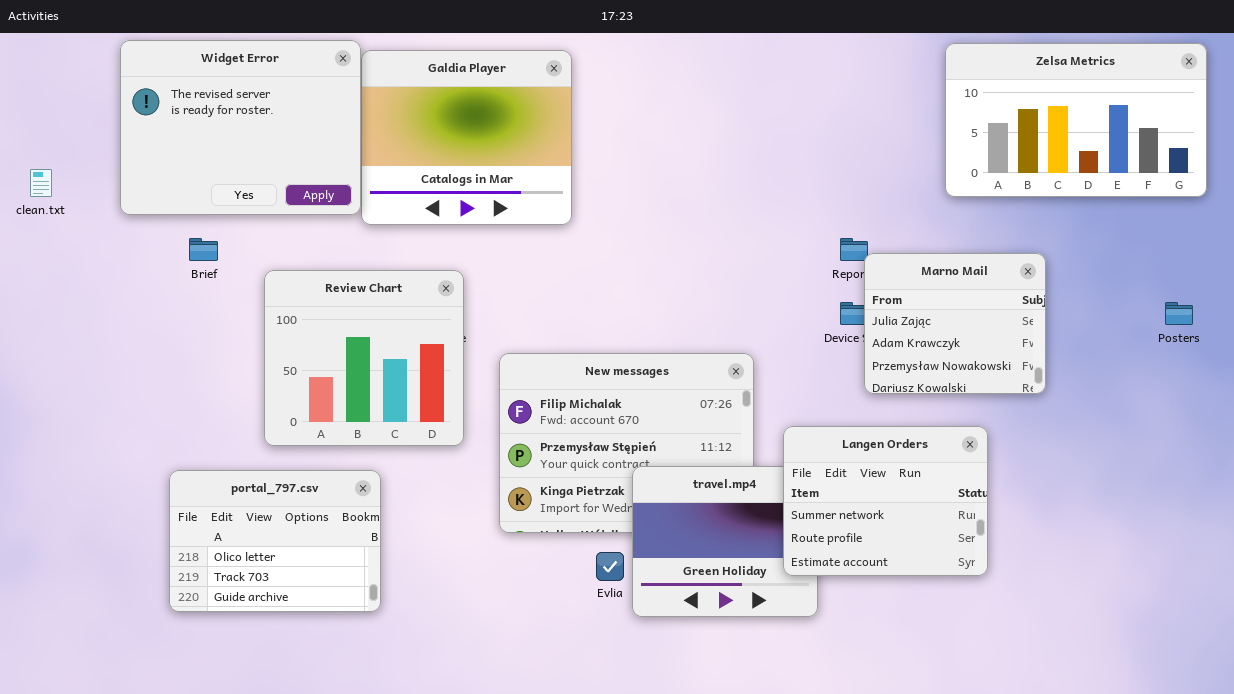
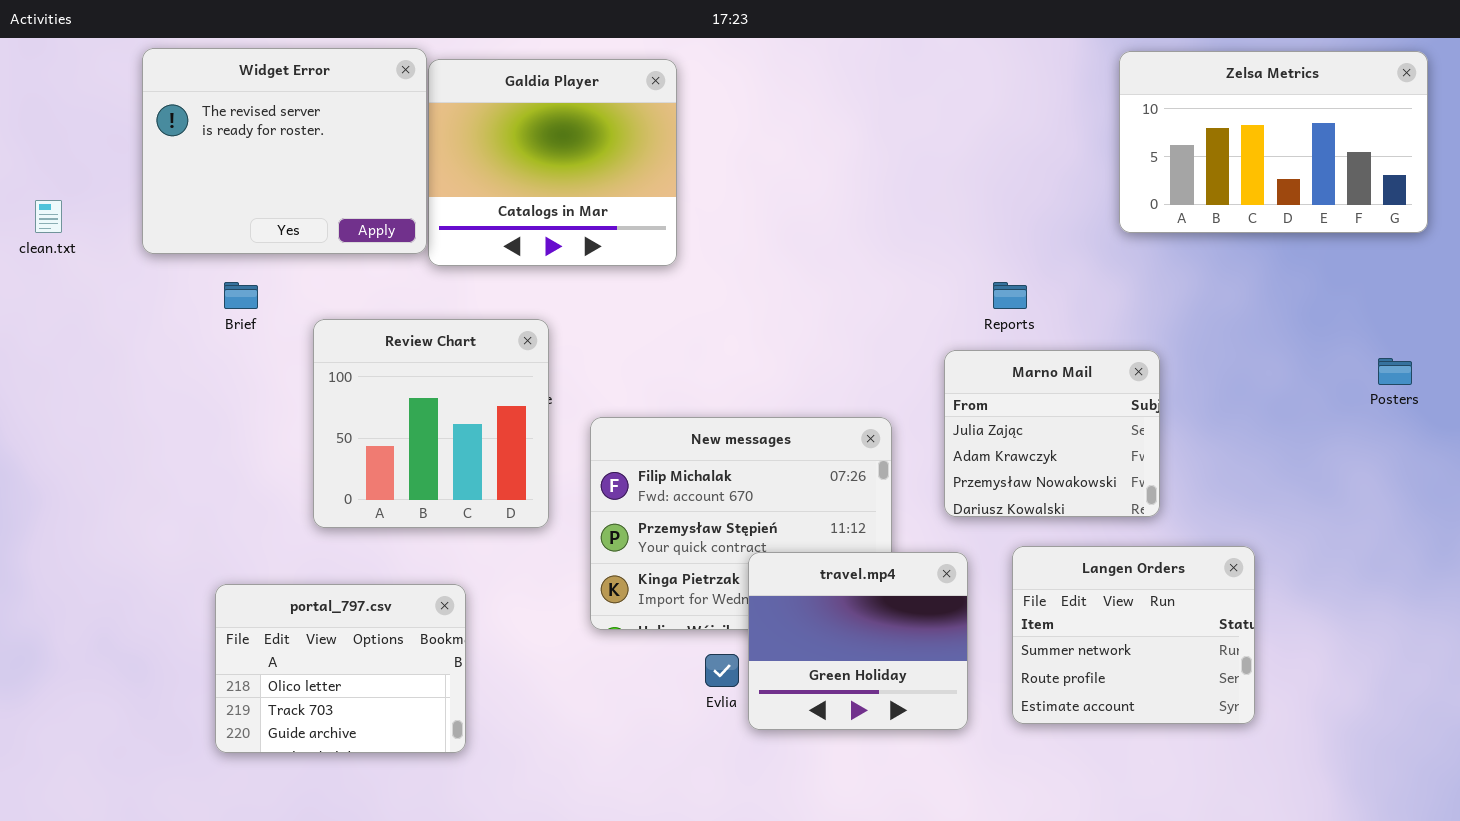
Marno Mail: [864,253,1046,394] -> [944,350,1160,517], moved
Langen Orders: [783,426,988,576] -> [1012,546,1255,724], moved
portal_797.csv: [169,470,381,612] -> [215,584,466,753], moved

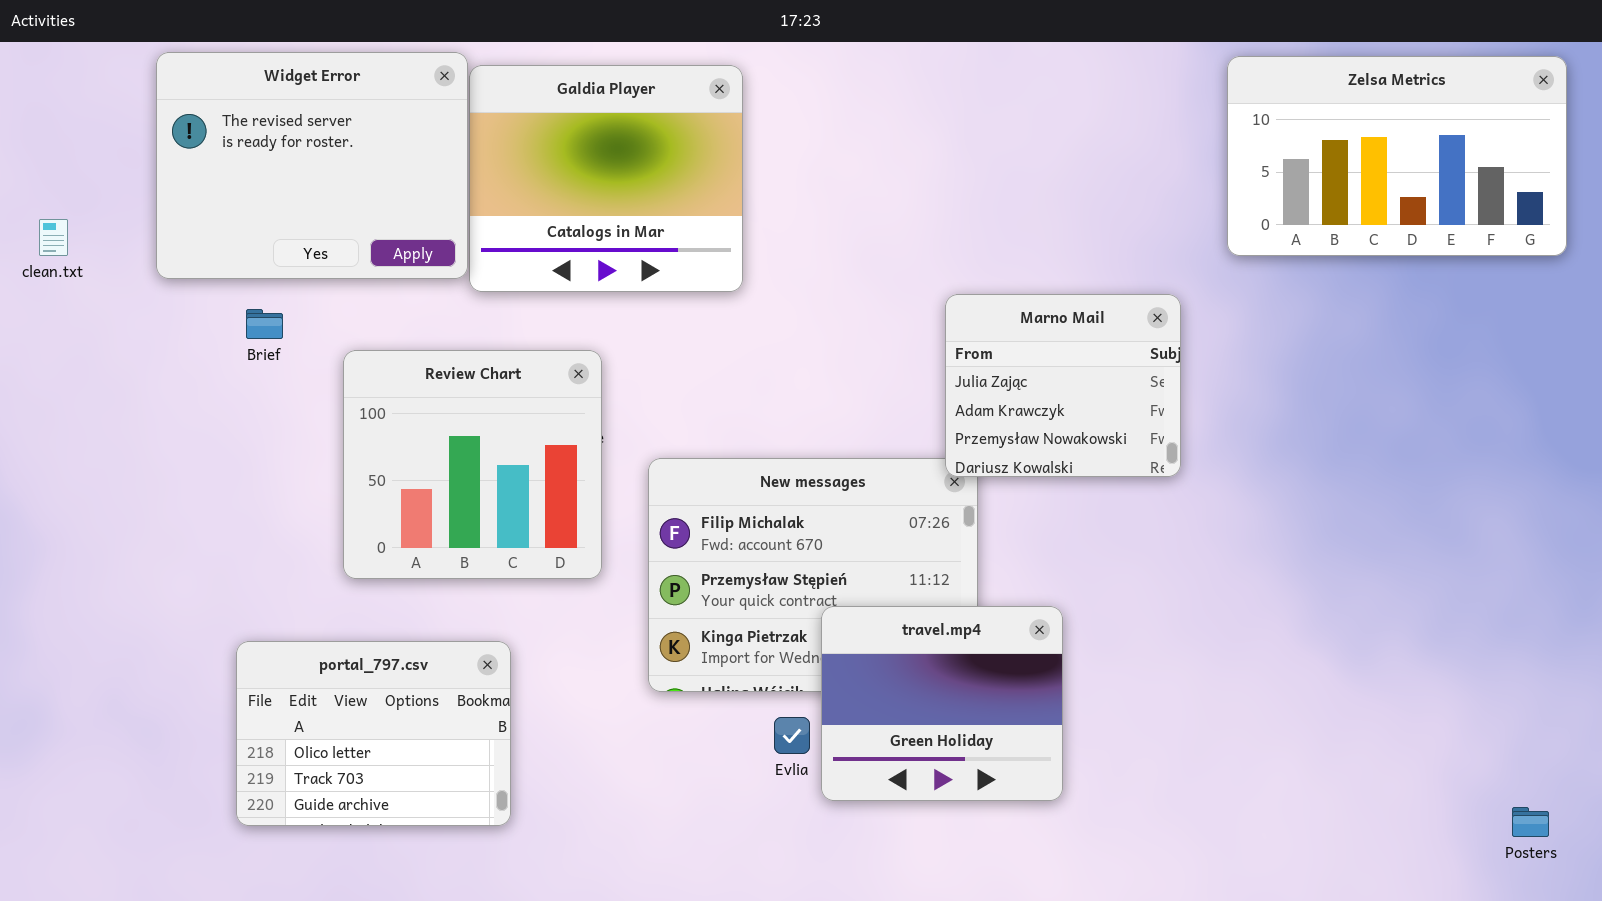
Marno Mail: [944,350,1160,517] -> [945,294,1181,477], moved
Posters: [1378,358,1412,385] -> [1512,807,1549,837], moved
Langen Orders: [1012,546,1255,724] -> none, closed

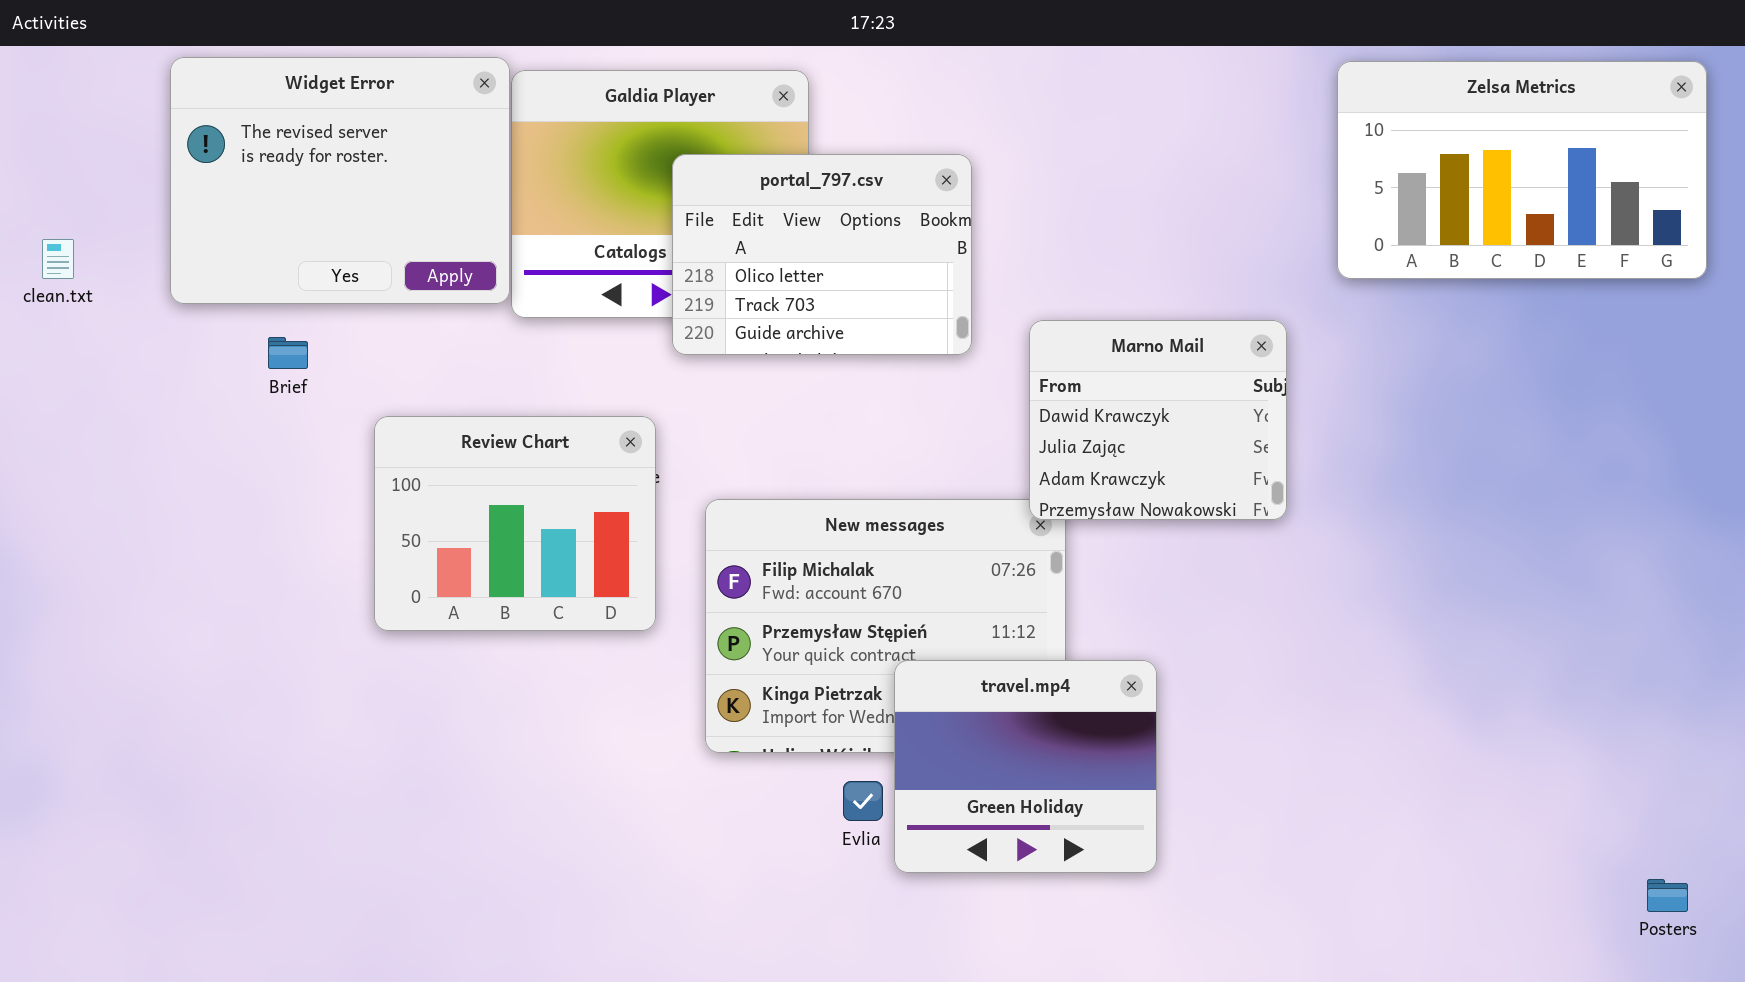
Marno Mail: [945,294,1181,477] -> [1029,320,1287,520], scrolled up 1 row
Review Chart: [343,350,602,579] -> [374,416,656,631], resized
portal_797.csv: [236,641,511,826] -> [672,154,972,355], moved

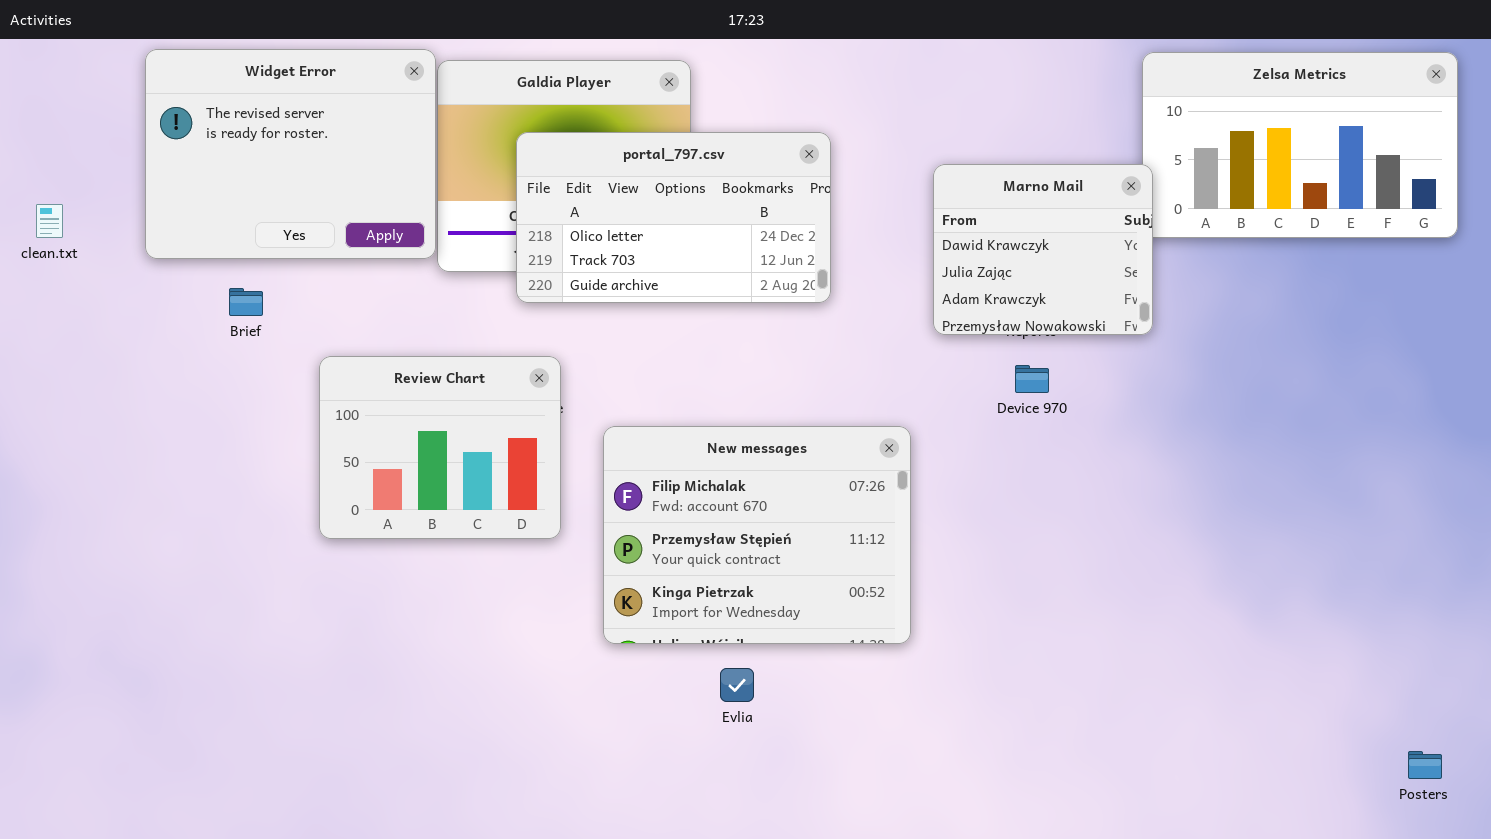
portal_797.csv: [672,154,972,355] -> [516,132,831,303], resized
Marno Mail: [1029,320,1287,520] -> [933,164,1153,335], moved
travel.mp4: [894,660,1157,873] -> none, closed

